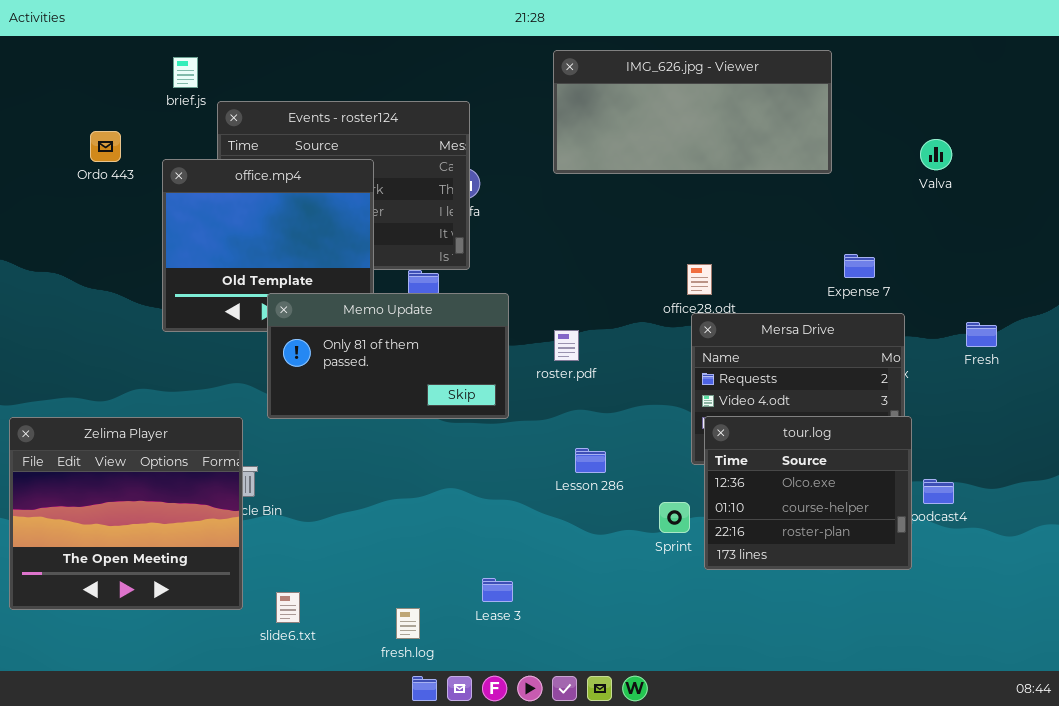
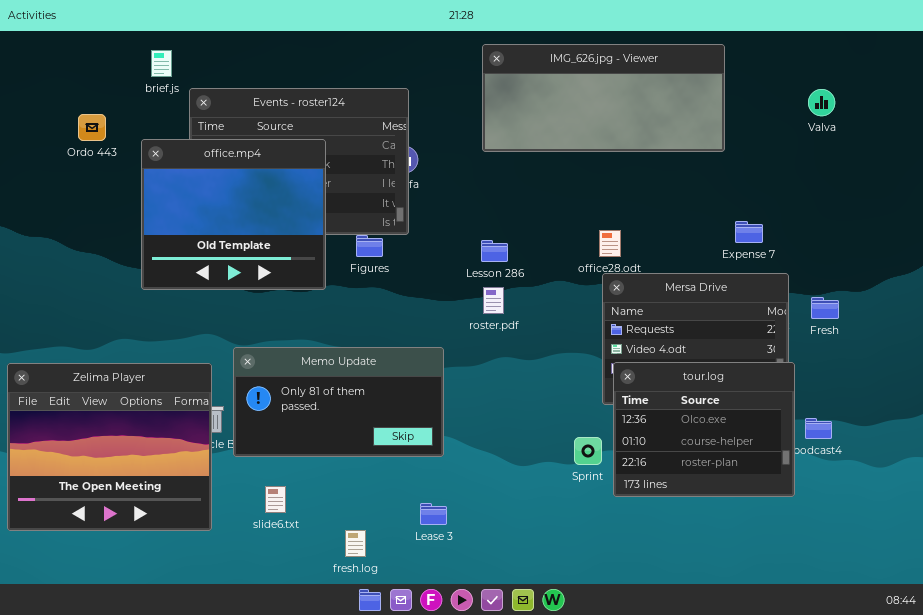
Valva: [920,139,952,170] -> [808,89,835,116], moved
Memo Update: [267,293,509,419] -> [233,347,444,457], moved
Fresh: [966,322,997,347] -> [811,297,839,319], moved
Lesson 286: [575,448,606,473] -> [481,240,508,262], moved
slide6.txt: [276,592,300,623] -> [265,486,286,513], moved

